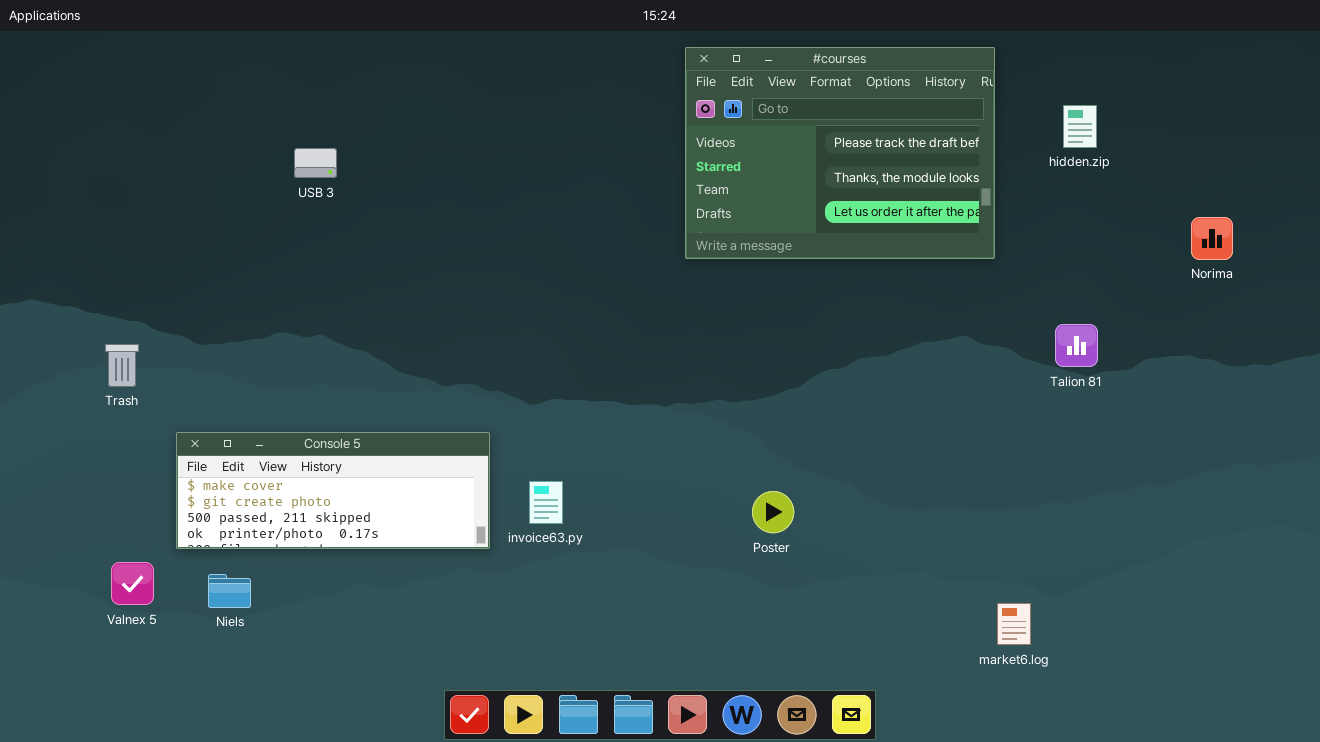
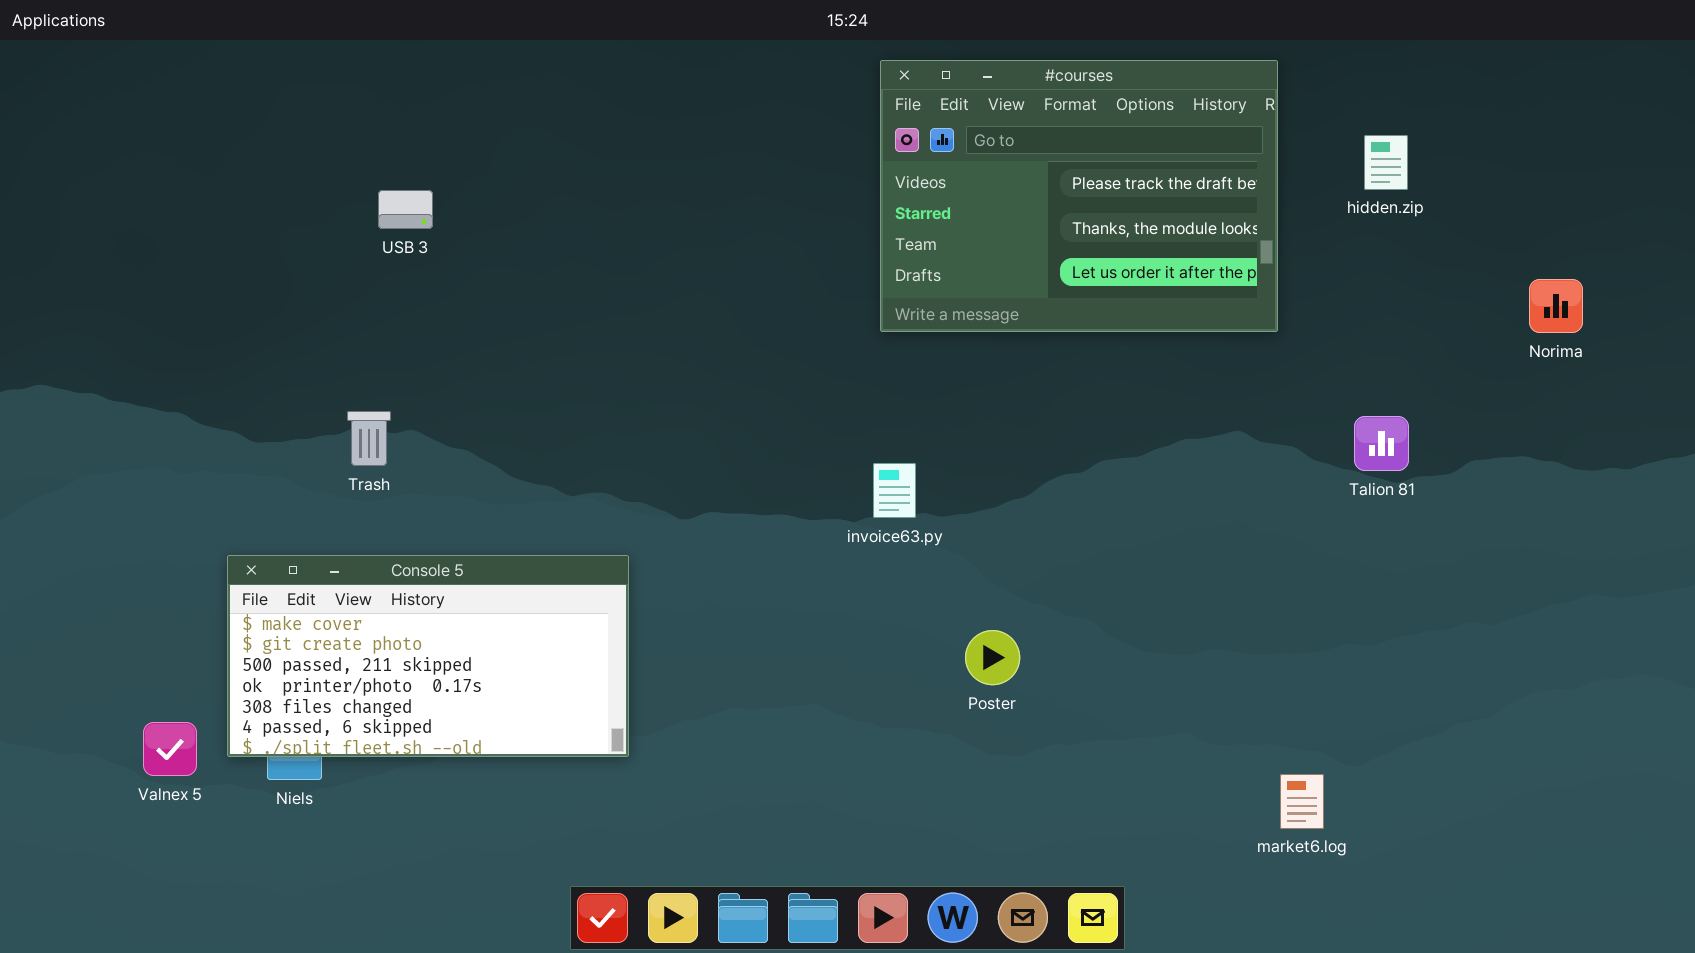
Trash: [105,344,139,387] -> [347,411,391,466], moved
Console 5: [176,432,490,549] -> [227,555,629,757], resized
invoice63.py: [529,481,563,524] -> [873,463,916,518], moved

